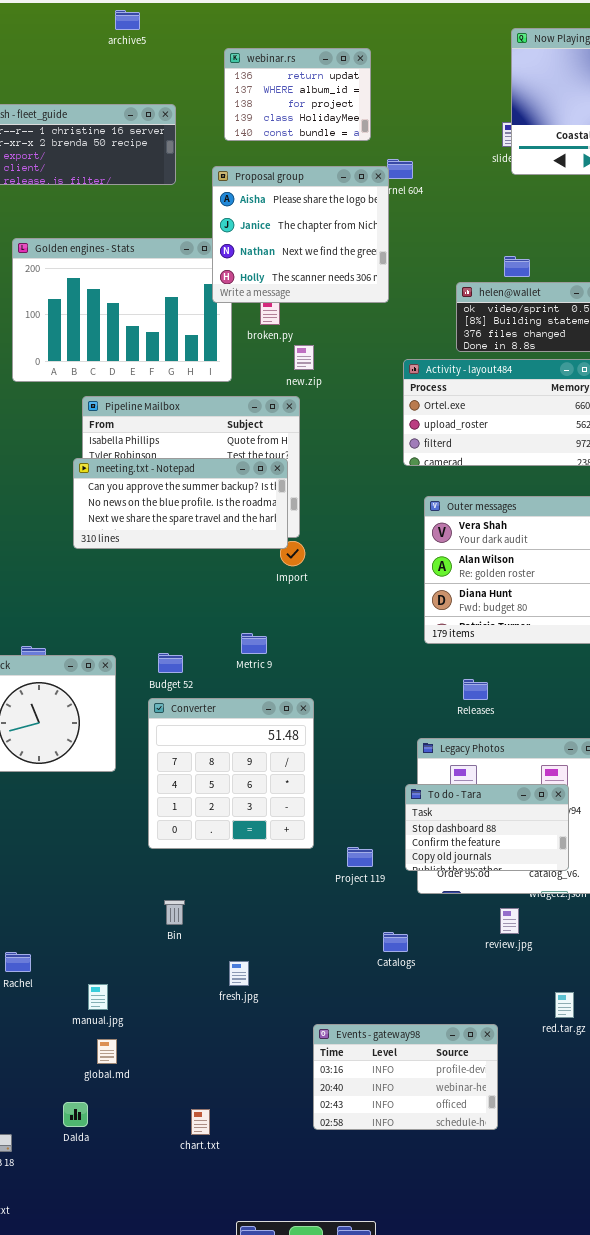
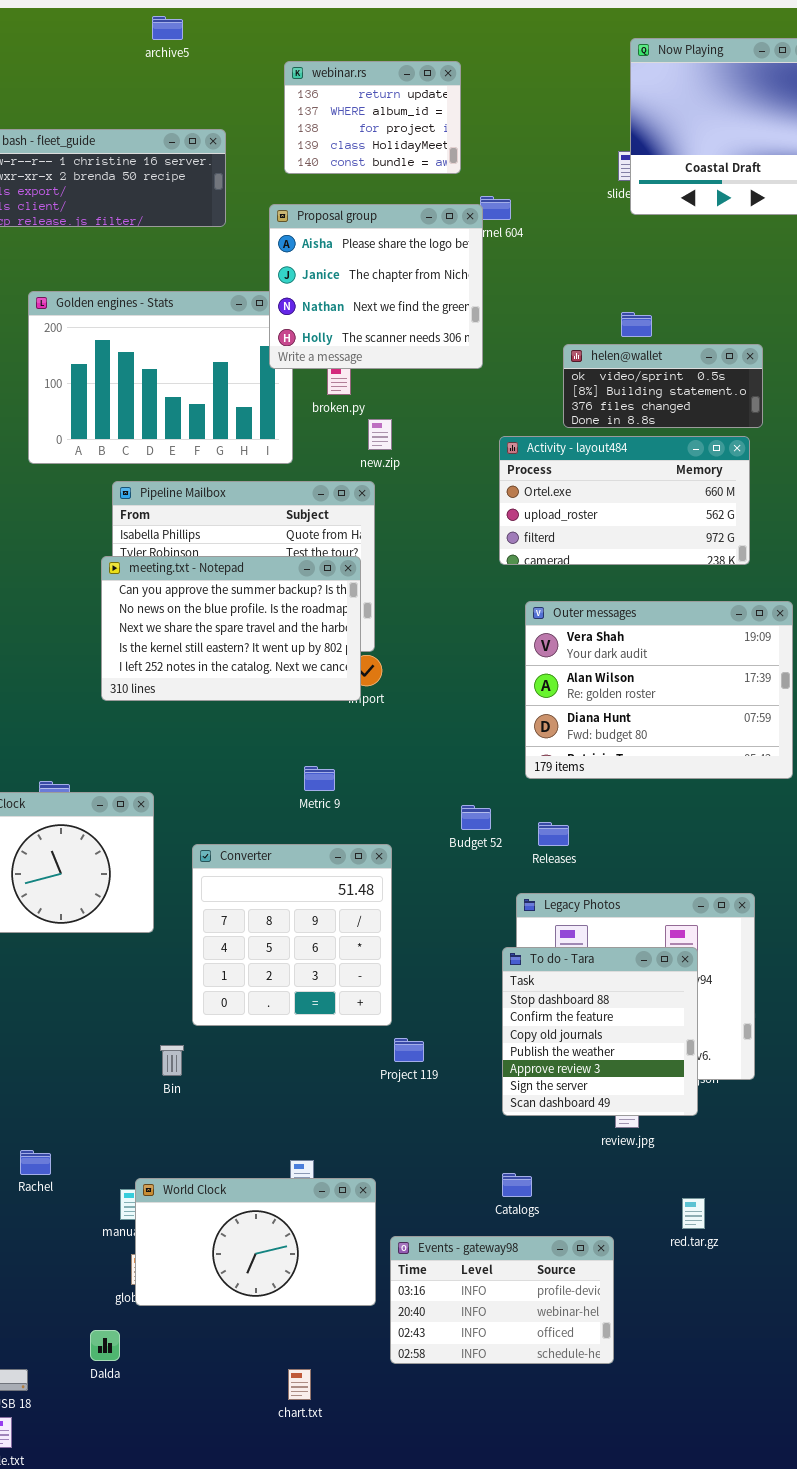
meeting.txt - Notepad: [73,458,288,549] -> [101,556,361,701], resized
Budget 52: [158,653,183,673] -> [461,805,491,830], moved
Releases: [463,679,488,700] -> [538,822,569,846], moved
To do - Tara: [405,784,569,871] -> [502,947,698,1116], resized
Project 119: [347,847,373,867] -> [394,1038,424,1062], moved
Bin: [164,900,185,925] -> [160,1045,184,1076], moved
Catalogs: [383,932,408,952] -> [502,1173,532,1197], moved
World Clock: none -> [135,1178,376,1306], opened
chart.txt: [191,1109,210,1135] -> [288,1369,311,1400], moved

